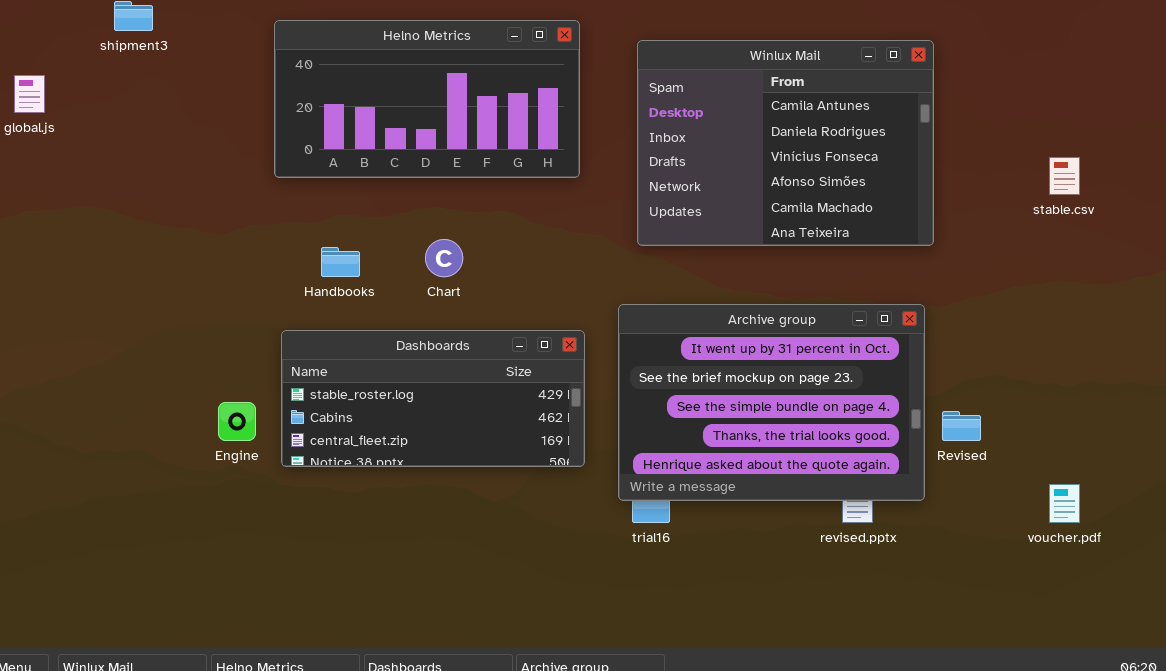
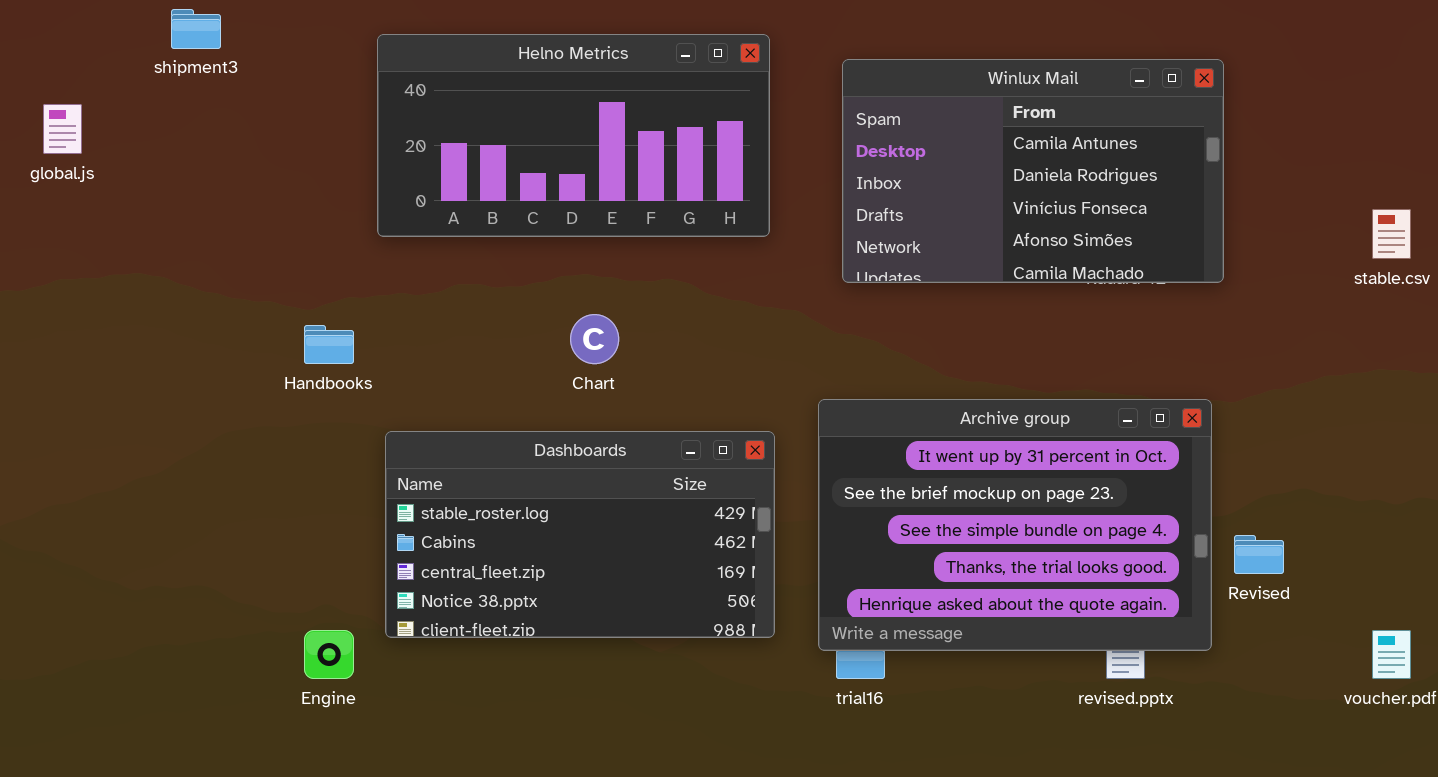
Winlux Mail: [637,40,934,246] -> [842,59,1224,283], resized
Handbooks: [321,247,360,277] -> [304,325,354,364], moved
Dashboards: [281,330,585,467] -> [385,431,775,638], resized
Engine: [218,402,256,441] -> [304,630,354,679], moved

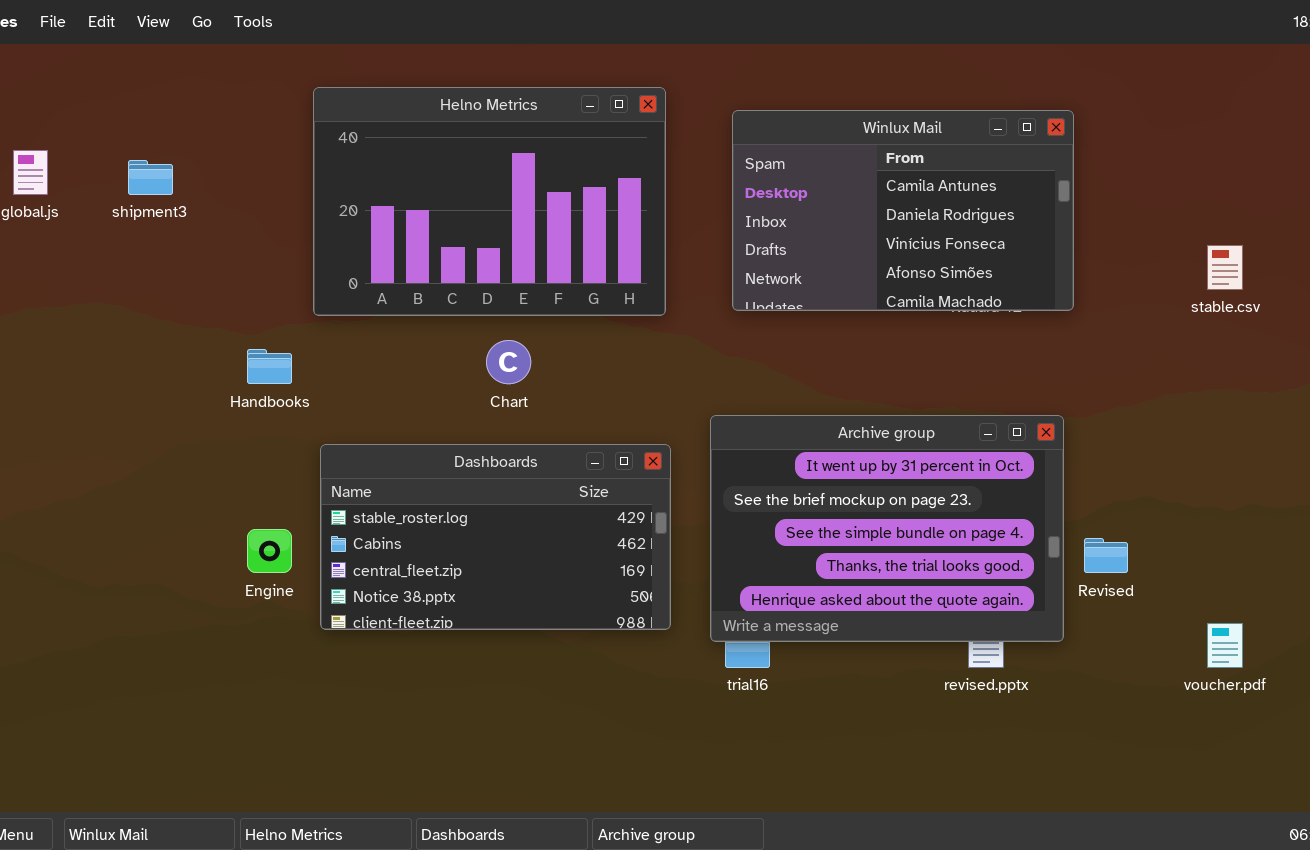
shipment3: [171,9,221,49] -> [128,160,173,195], moved
Helno Metrics: [377,34,770,237] -> [313,87,666,316], resized
Engine: [304,630,354,679] -> [247,529,292,573], moved

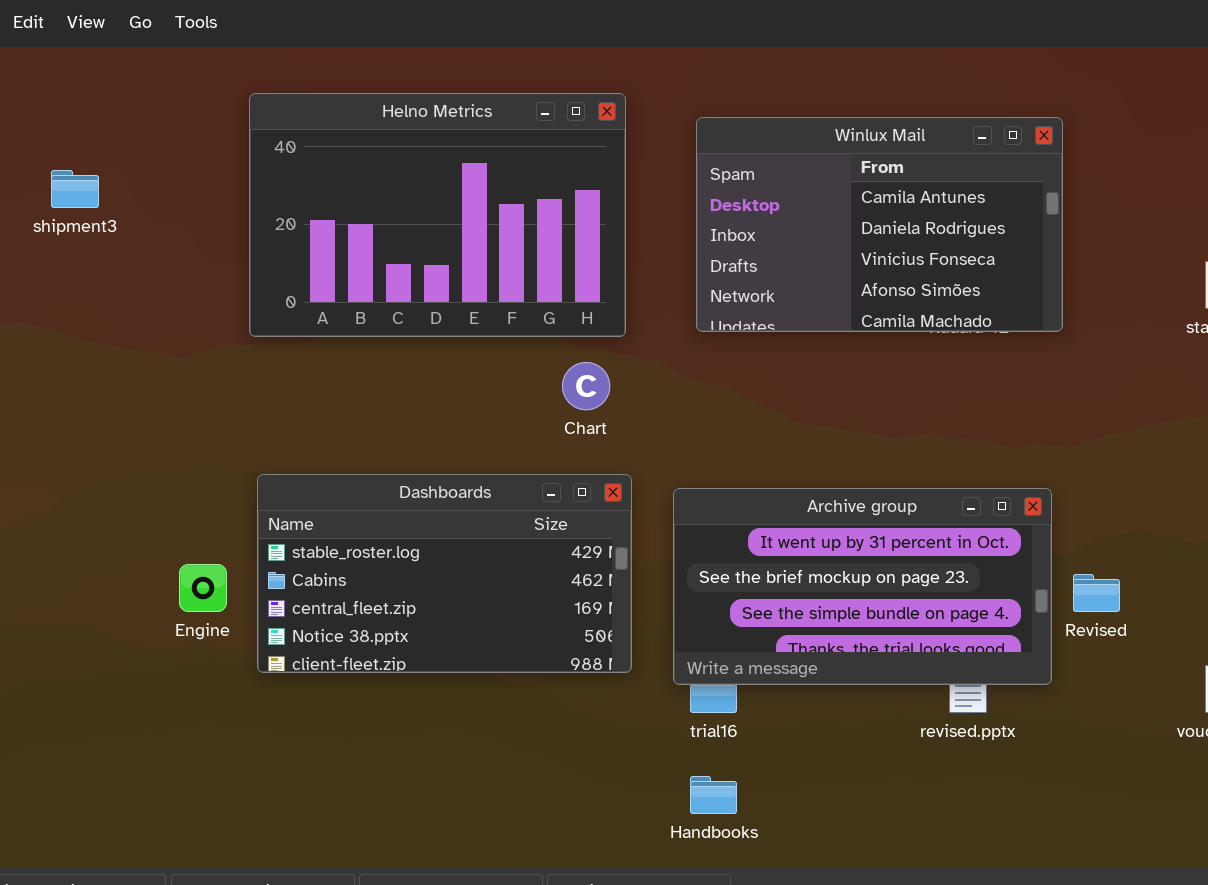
Chart: [486,340,531,384] -> [562,362,610,410], moved
Handbooks: [247,349,292,384] -> [690,776,737,814], moved
Archive group: [710,415,1064,642] -> [673,488,1052,685], resized

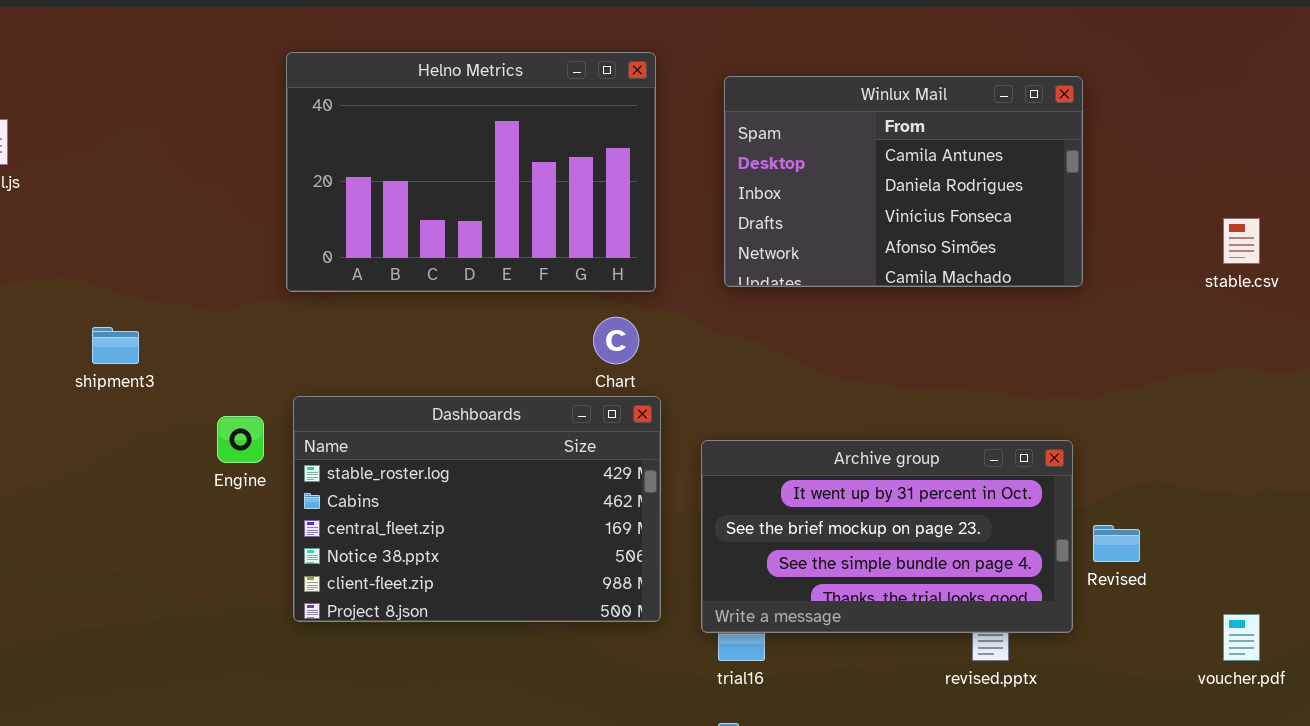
shipment3: [51,170,99,208] -> [92,327,139,364], moved
Dashboards: [257,474,632,673] -> [293,396,661,622], resized
Engine: [179,564,227,612] -> [217,416,264,463], moved

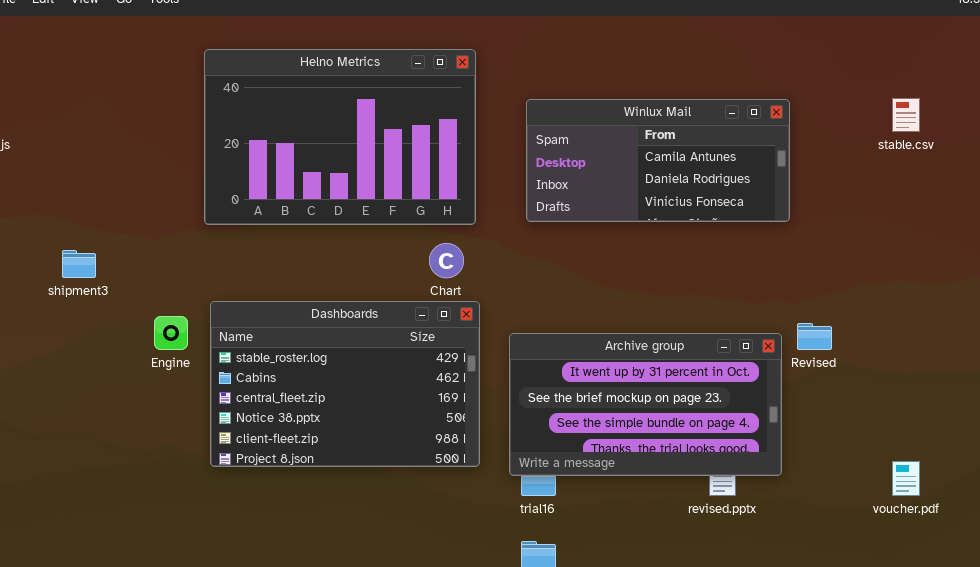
Winlux Mail: [724,76,1083,287] -> [526,99,790,222], resized
stable.csv: [1223,218,1260,264] -> [892,98,920,132], moved
Revised: [1093,525,1140,562] -> [797,323,832,350], moved

